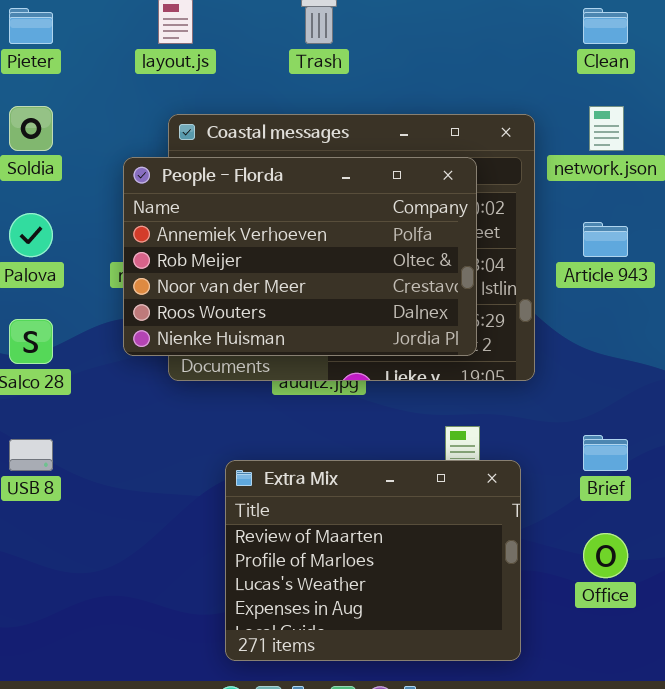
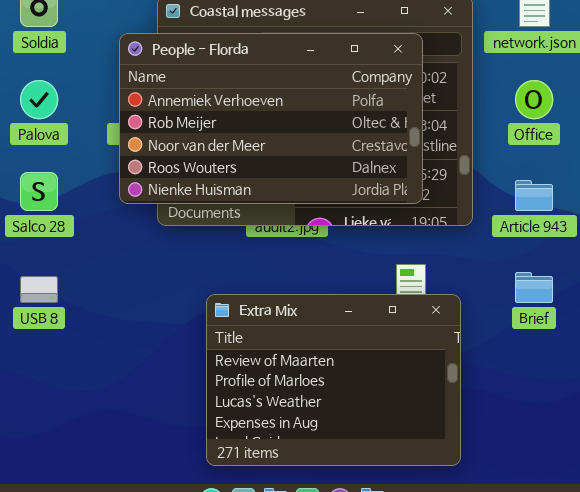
Article 943: [583,222,628,257] -> [515,180,553,211], moved
Office: [583,533,628,578] -> [515,80,553,119], moved

